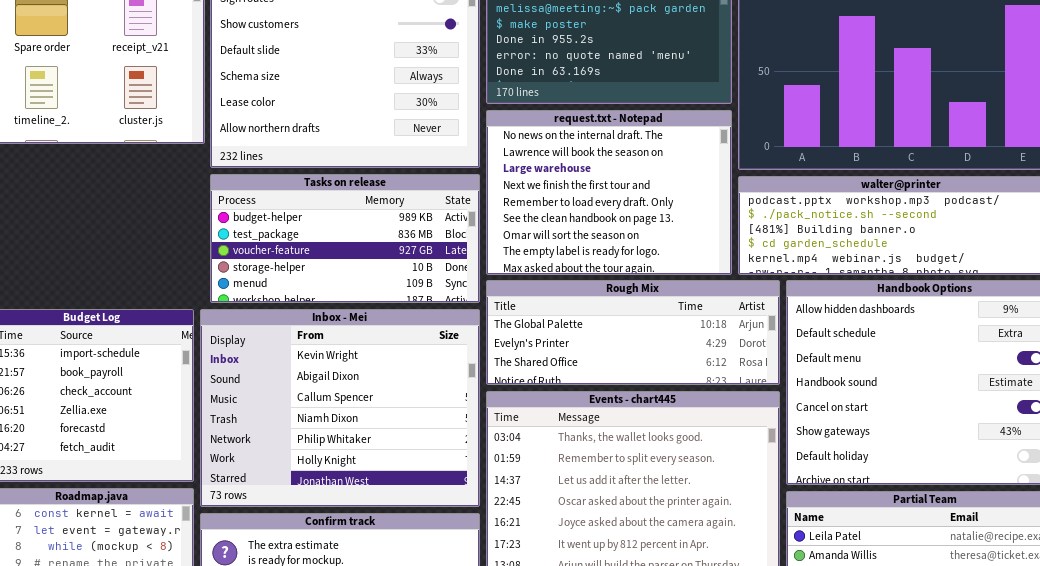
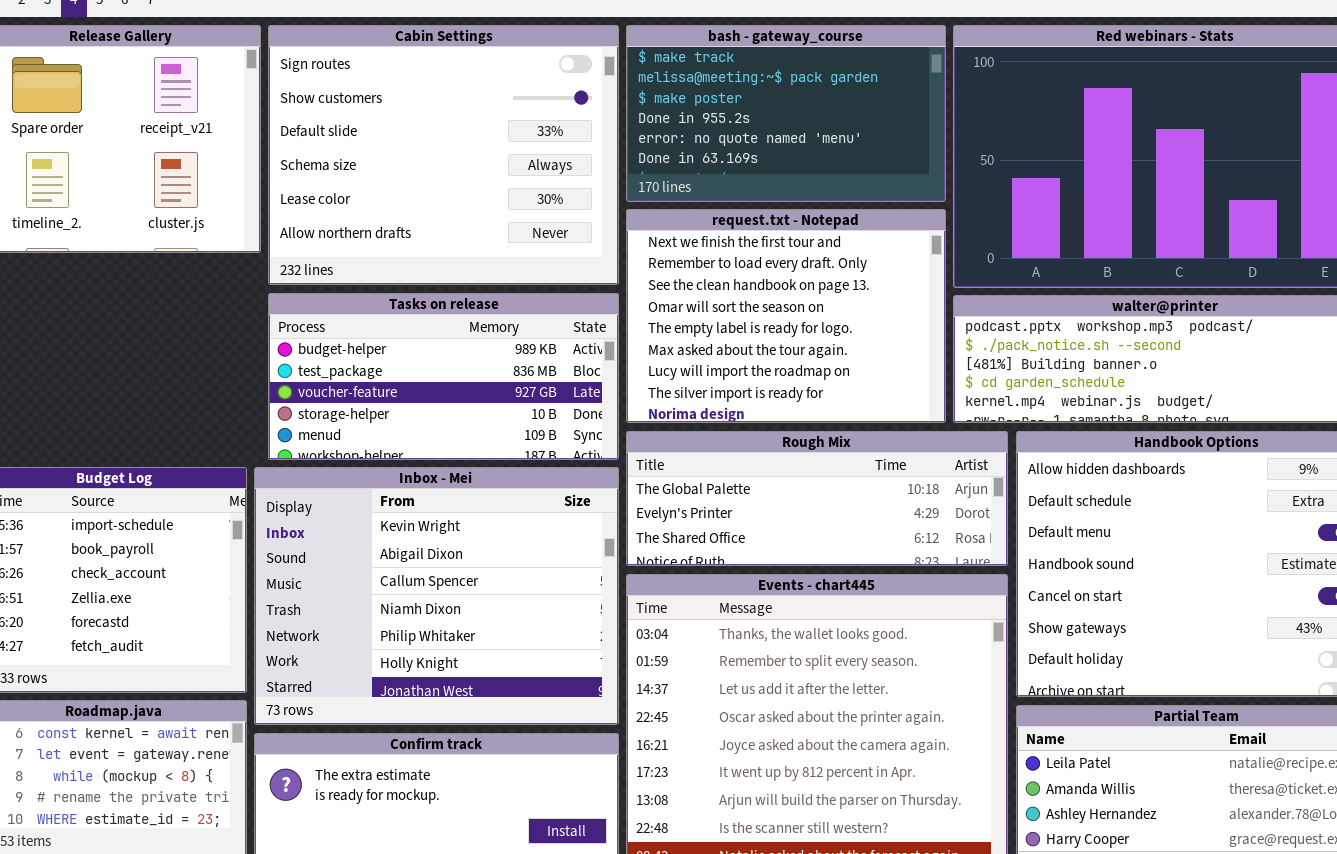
request.txt - Notepad: [486,110,732,275] -> [626,209,946,423], scrolled down 3 rows

